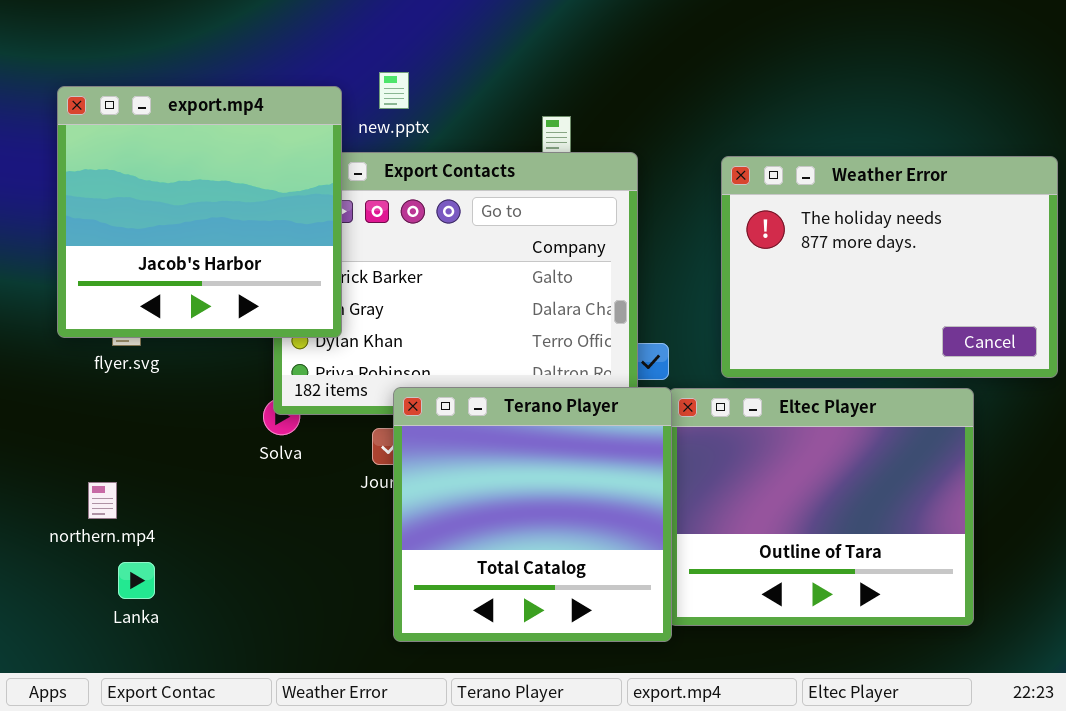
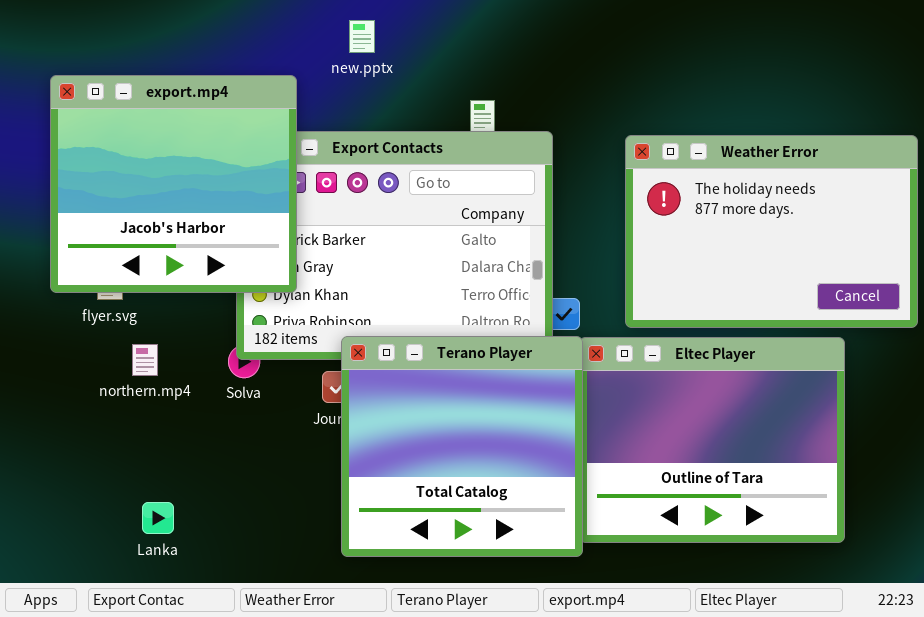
new.pptx: [379,72,409,109] -> [349,20,375,53], moved
northern.mp4: [88,482,117,519] -> [132,344,158,376], moved
Lanka: [118,562,155,599] -> [142,502,174,534], moved

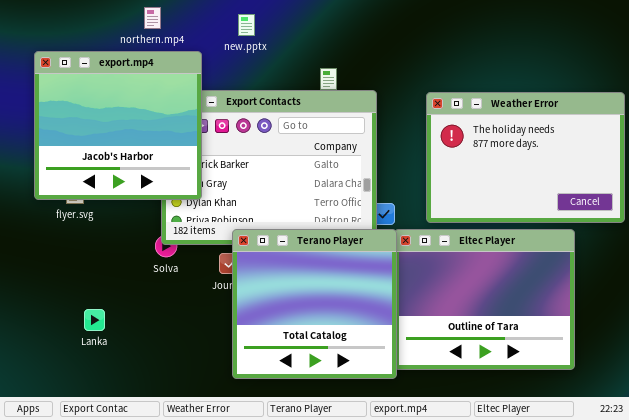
northern.mp4: [132,344,158,376] -> [144,7,161,29], moved
Lanka: [142,502,174,534] -> [84,309,105,331], moved

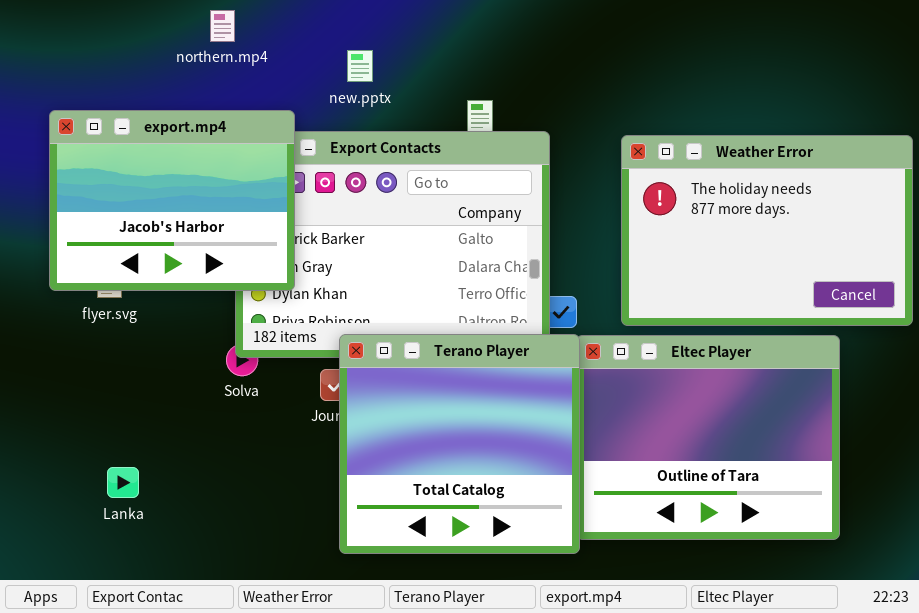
new.pptx: [238,14,255,36] -> [347,50,373,82], moved
export.mp4: [34,51,202,200] -> [49,110,295,291], resized
Lanka: [84,309,105,331] -> [107,467,139,498], moved

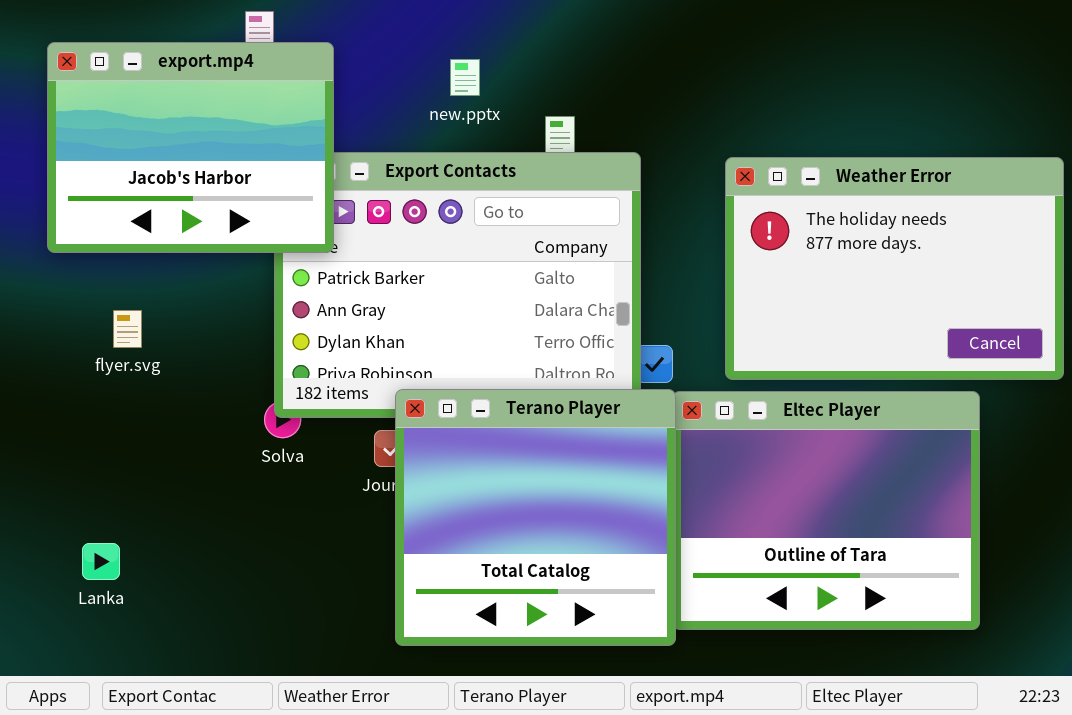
new.pptx: [347,50,373,82] -> [450,59,480,96], moved
export.mp4: [49,110,295,291] -> [47,42,334,253], moved
Lanka: [107,467,139,498] -> [82,543,120,580], moved

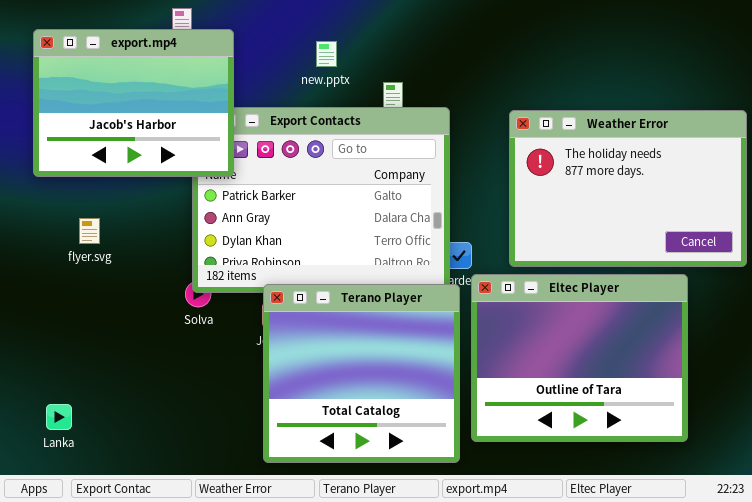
Terano Player: [395,389,676,646] -> [263,284,460,463], moved
Lanka: [82,543,120,580] -> [46,404,72,430], moved

